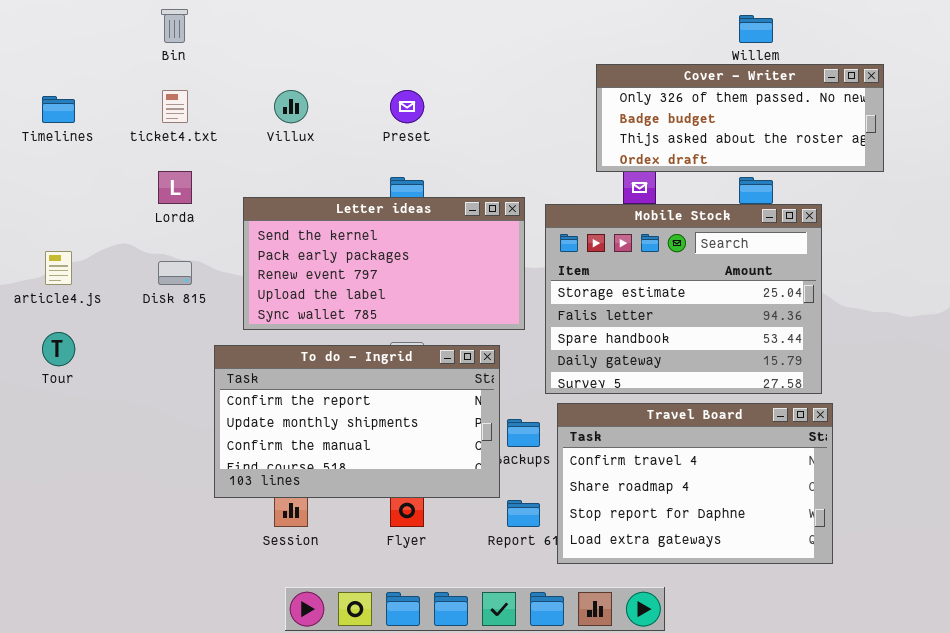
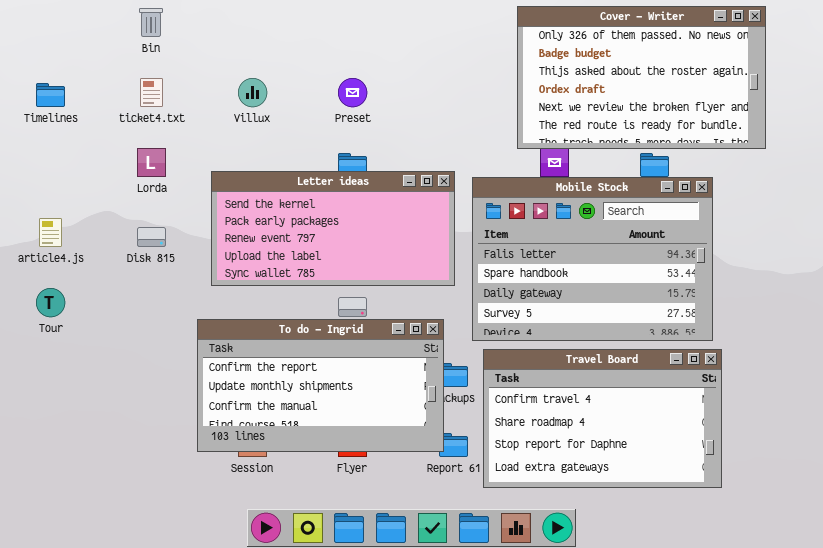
Cover - Writer: [596,64,884,172] -> [517,6,766,149], resized
Mobile Stock: [545,204,822,394] -> [472,177,713,341], scrolled down 1 row
To do - Ingrid: [214,345,500,498] -> [197,319,444,452], moved

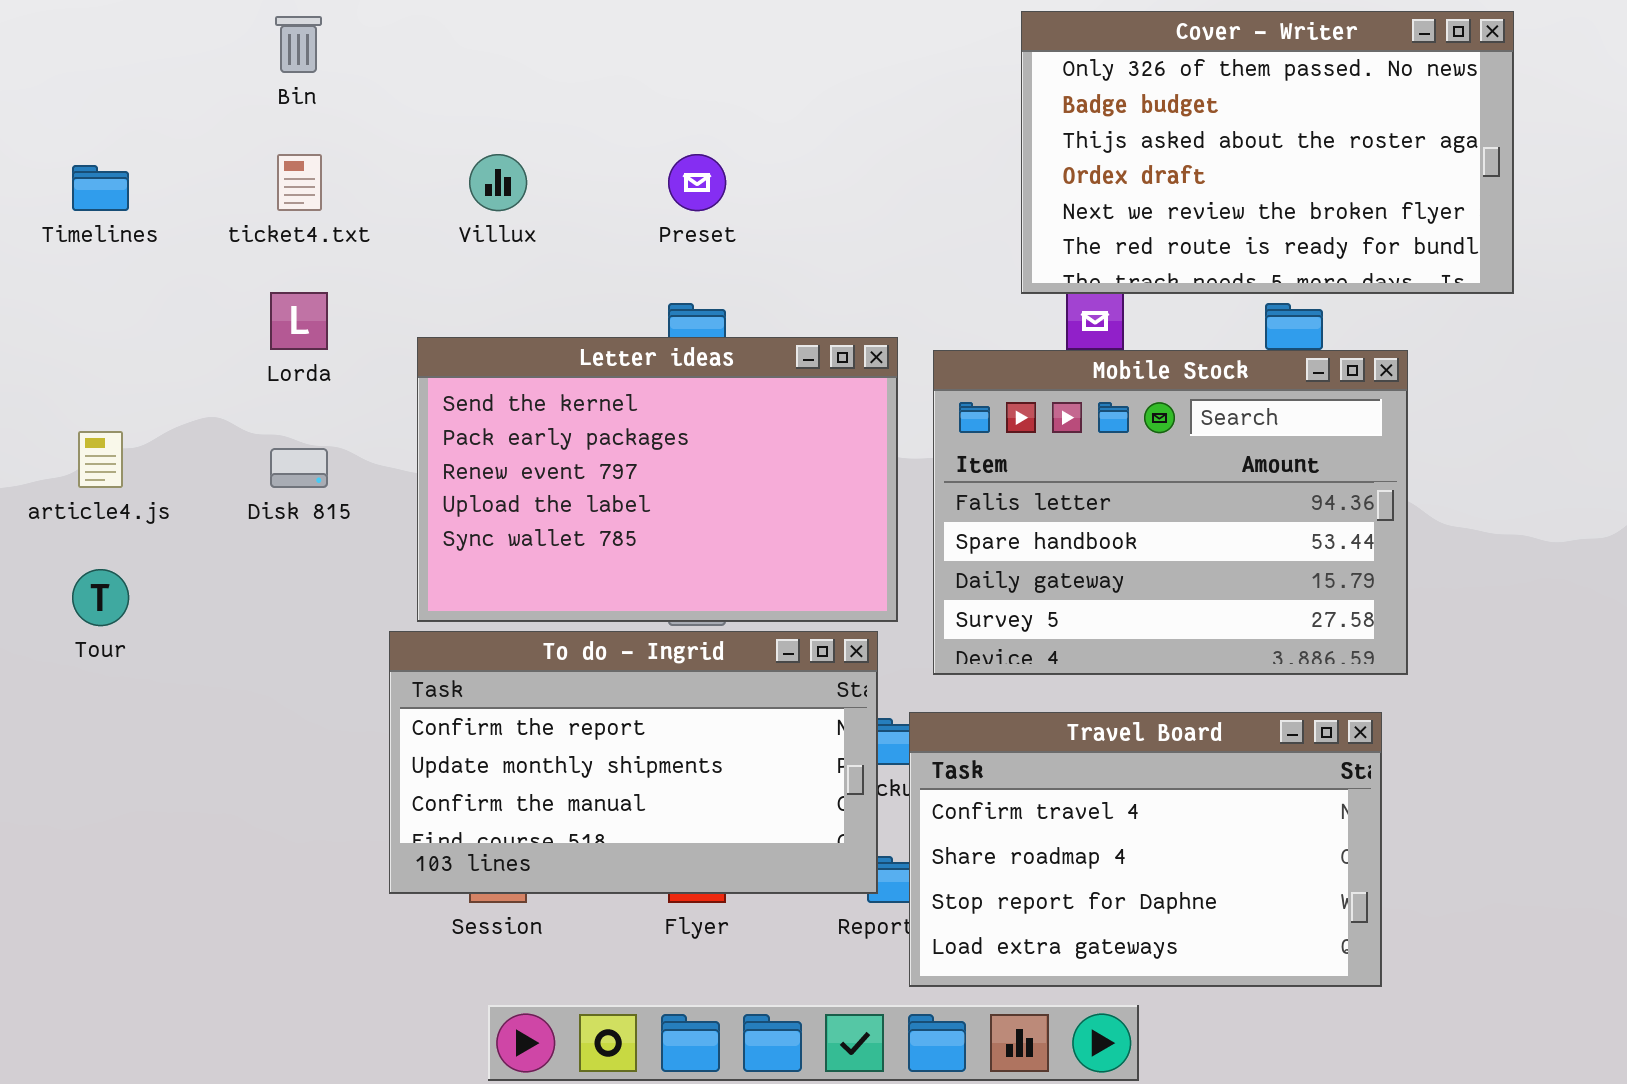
Letter ideas: [211,171,455,286] -> [417,337,898,622], resized
Travel Board: [483,349,722,488] -> [909,712,1382,987], moved

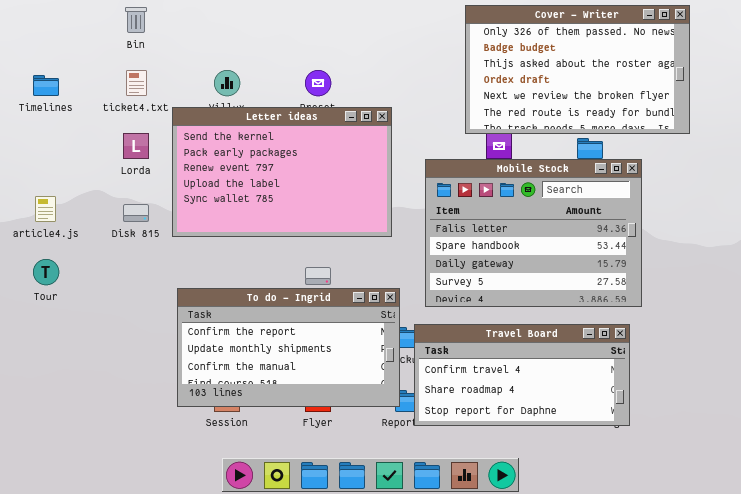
Letter ideas: [417,337,898,622] -> [172,107,392,237], moved
Travel Board: [909,712,1382,987] -> [414,324,630,426], resized

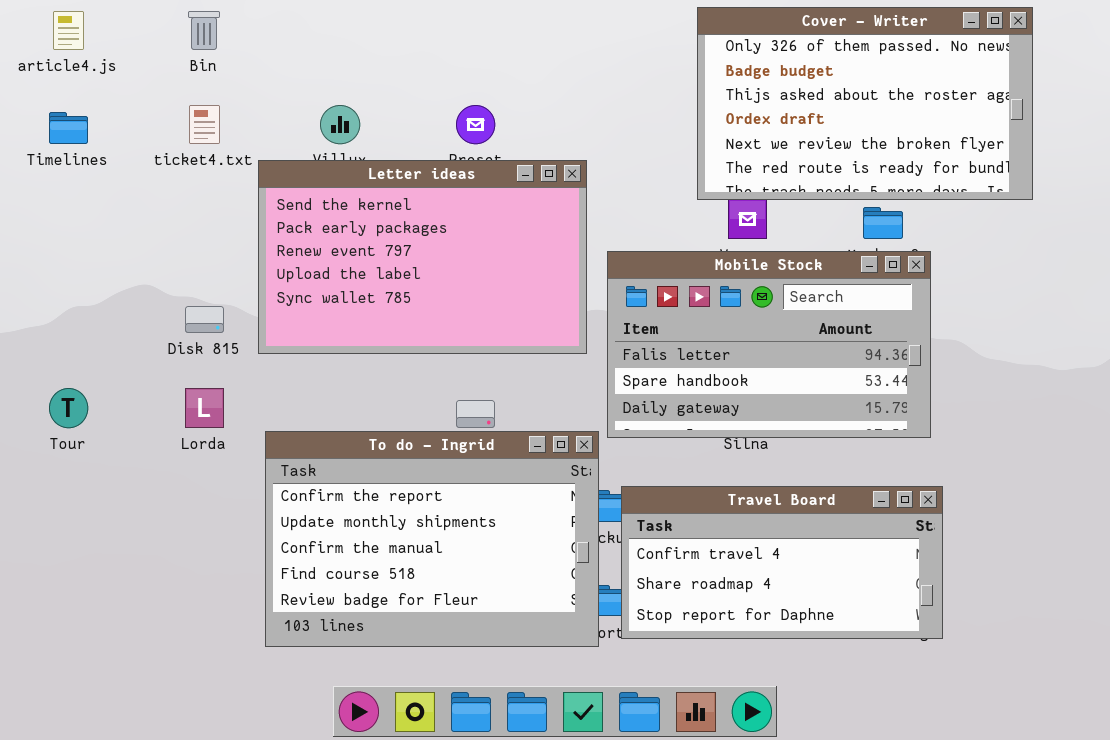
Lorda: [123,133,149,159] -> [185,388,224,428], moved
Mobile Stock: [425,159,642,307] -> [607,251,931,438], moved, resized
article4.js: [35,196,56,222] -> [53,11,84,50], moved
To do - Ingrid: [177,288,400,407] -> [265,431,599,647], resized

